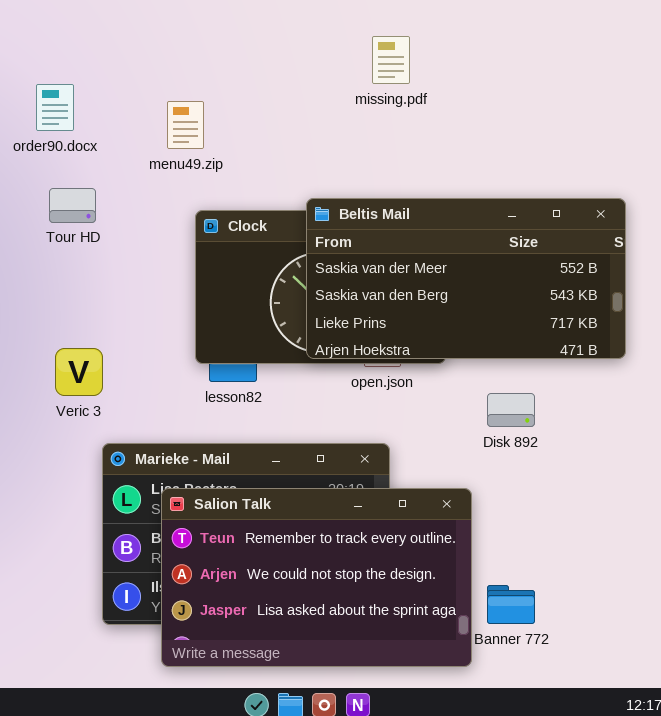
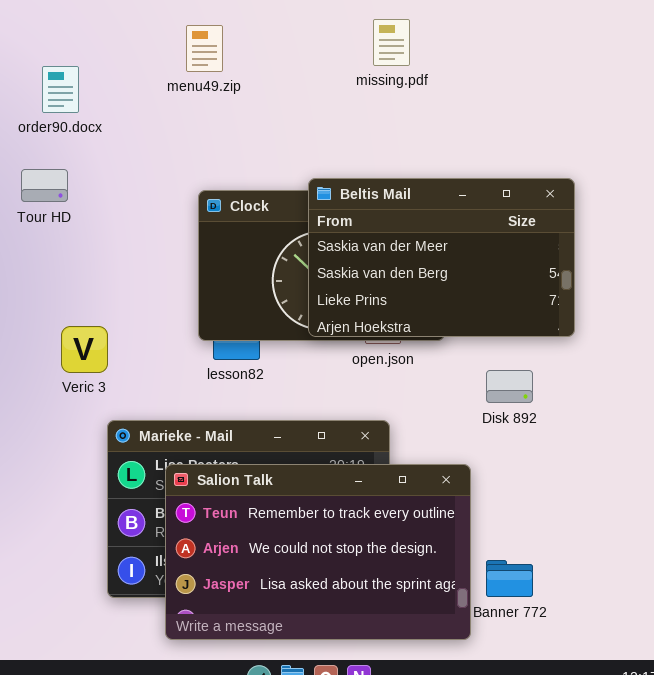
menu49.zip: [167,101,204,149] -> [186,25,223,72], moved
Tour HD: [49,188,96,223] -> [21,169,68,202], moved
Beltis Mail: [306,198,626,359] -> [308,178,575,337], resized

